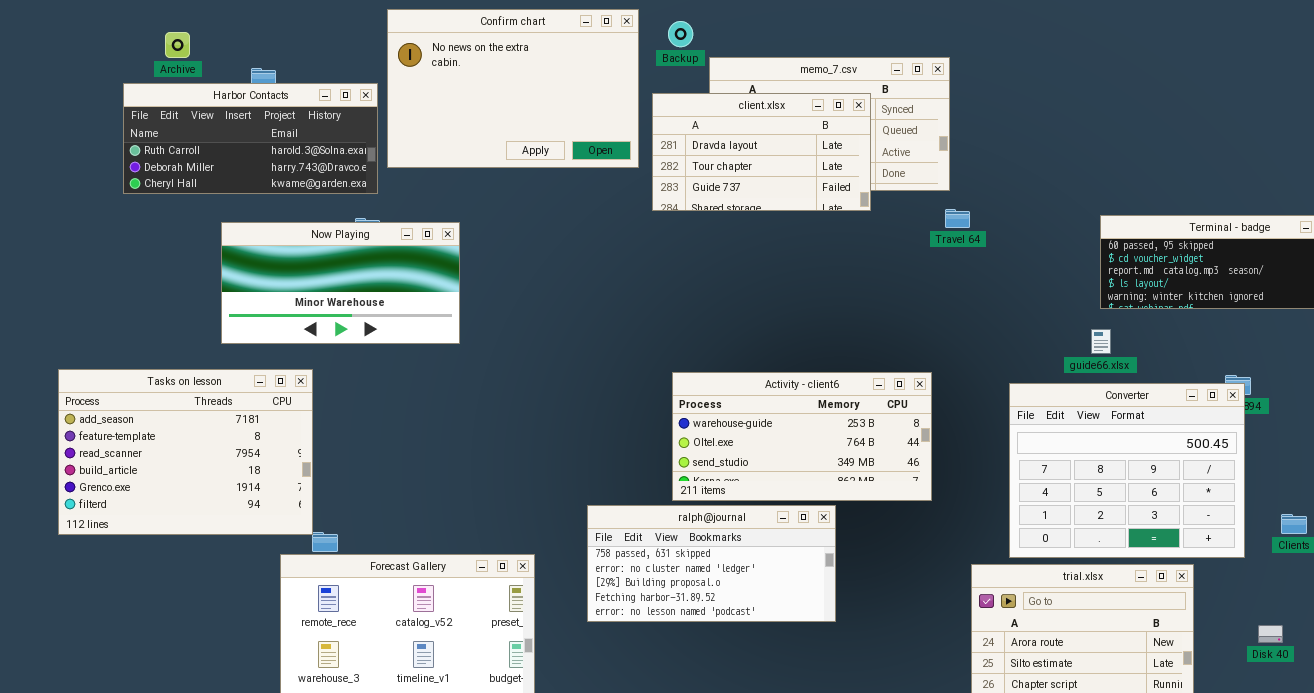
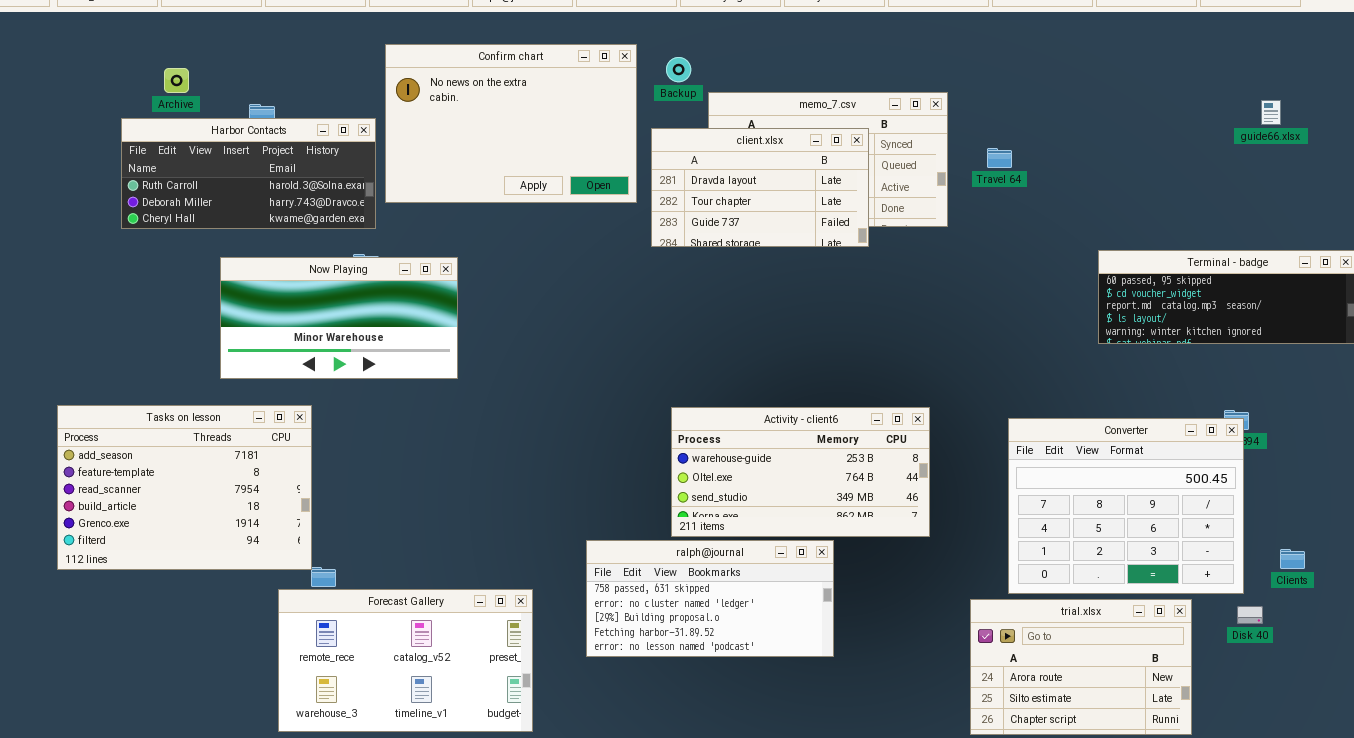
Travel 64: [945,209,970,228] -> [987,148,1012,168], moved
guide66.xlsx: [1091,329,1111,354] -> [1261,100,1281,125], moved
Disk 40: [1258,625,1283,643] -> [1237,606,1263,624], moved

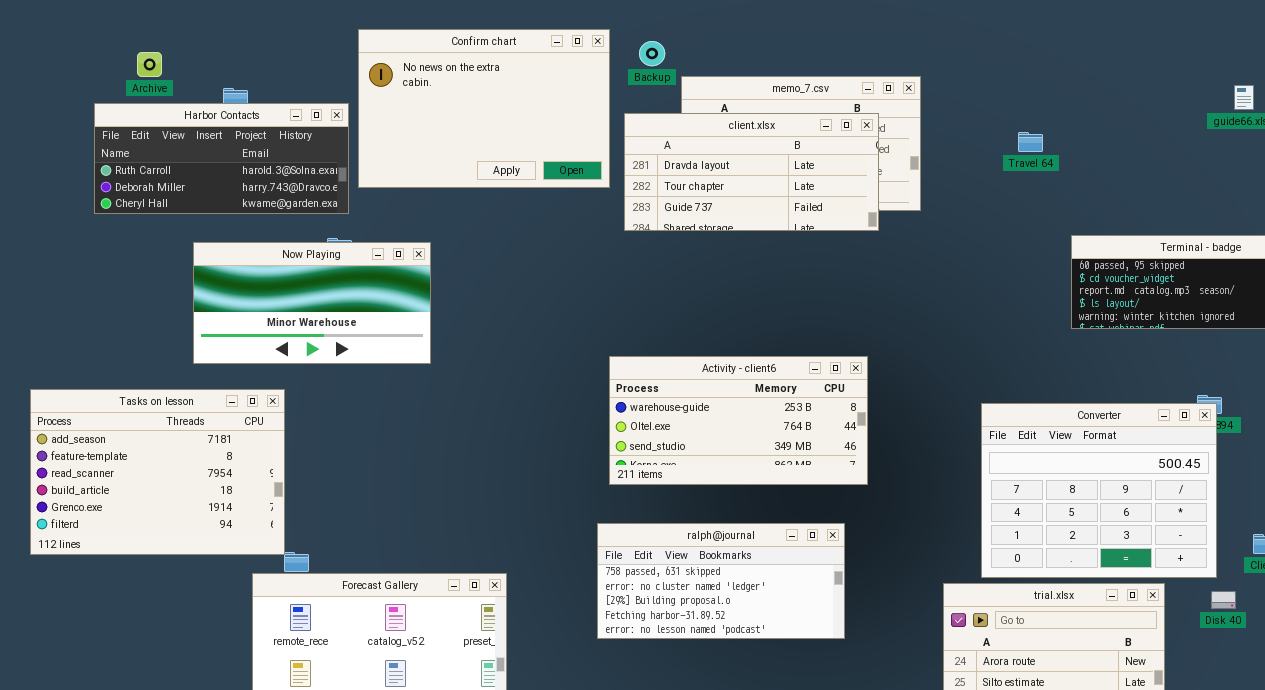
client.xlsx: [651,128,869,247] -> [624,113,879,231], resized
Travel 64: [987,148,1012,168] -> [1018,132,1043,152], moved
Activity - client6: [671,407,930,537] -> [609,356,868,485], moved
ralph@journal: [586,540,834,657] -> [597,523,845,639], moved

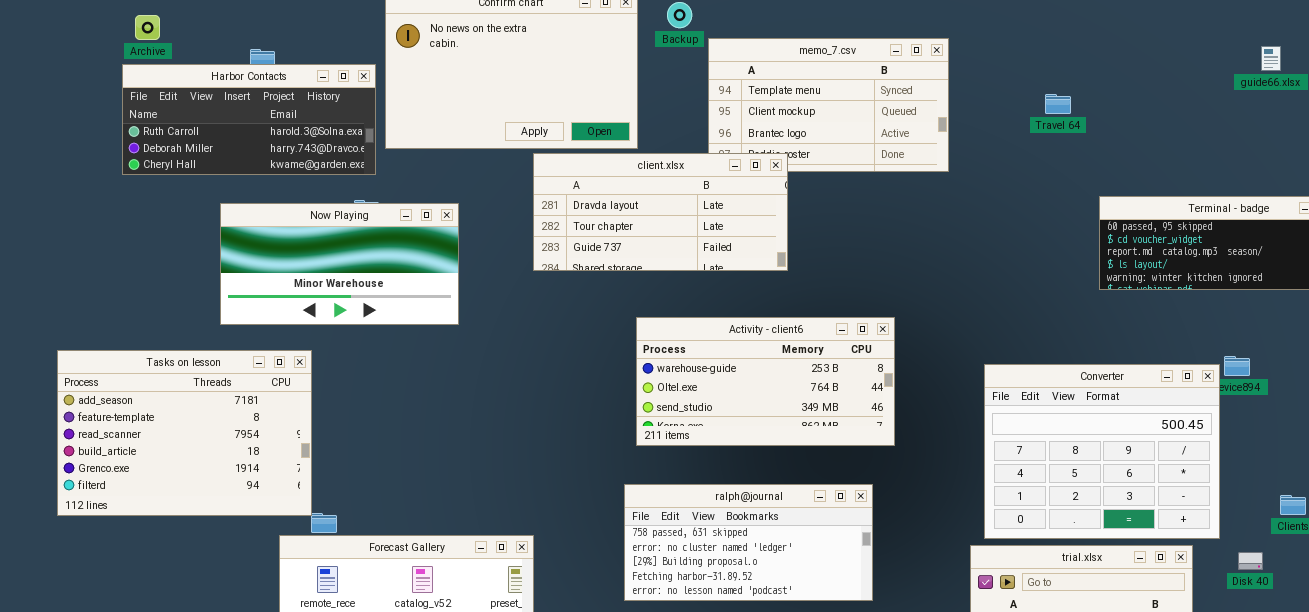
Archive: [137,52,162,77] -> [135,15,160,40], moved
client.xlsx: [624,113,879,231] -> [533,153,788,271], moved
Converter: [981,403,1217,578] -> [984,364,1220,539], moved

